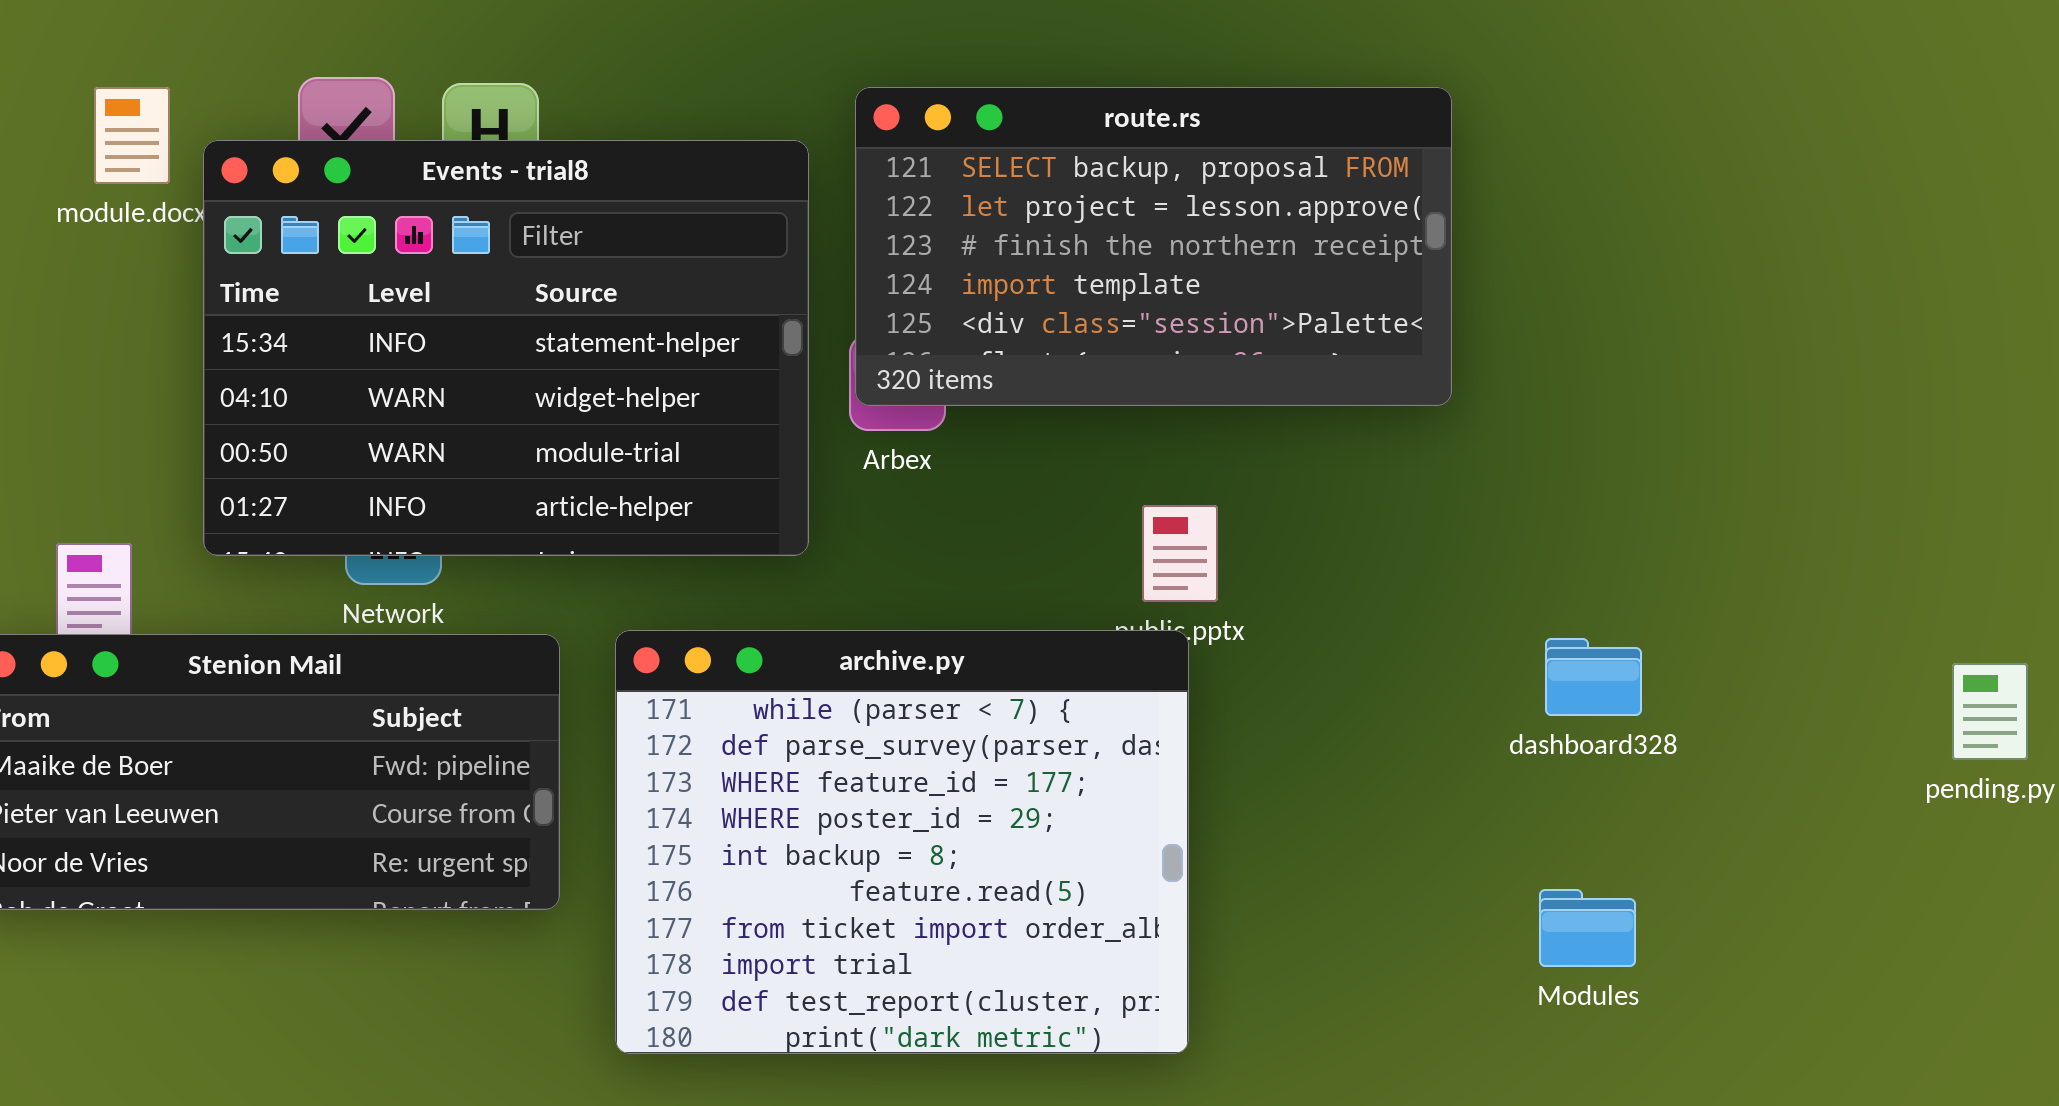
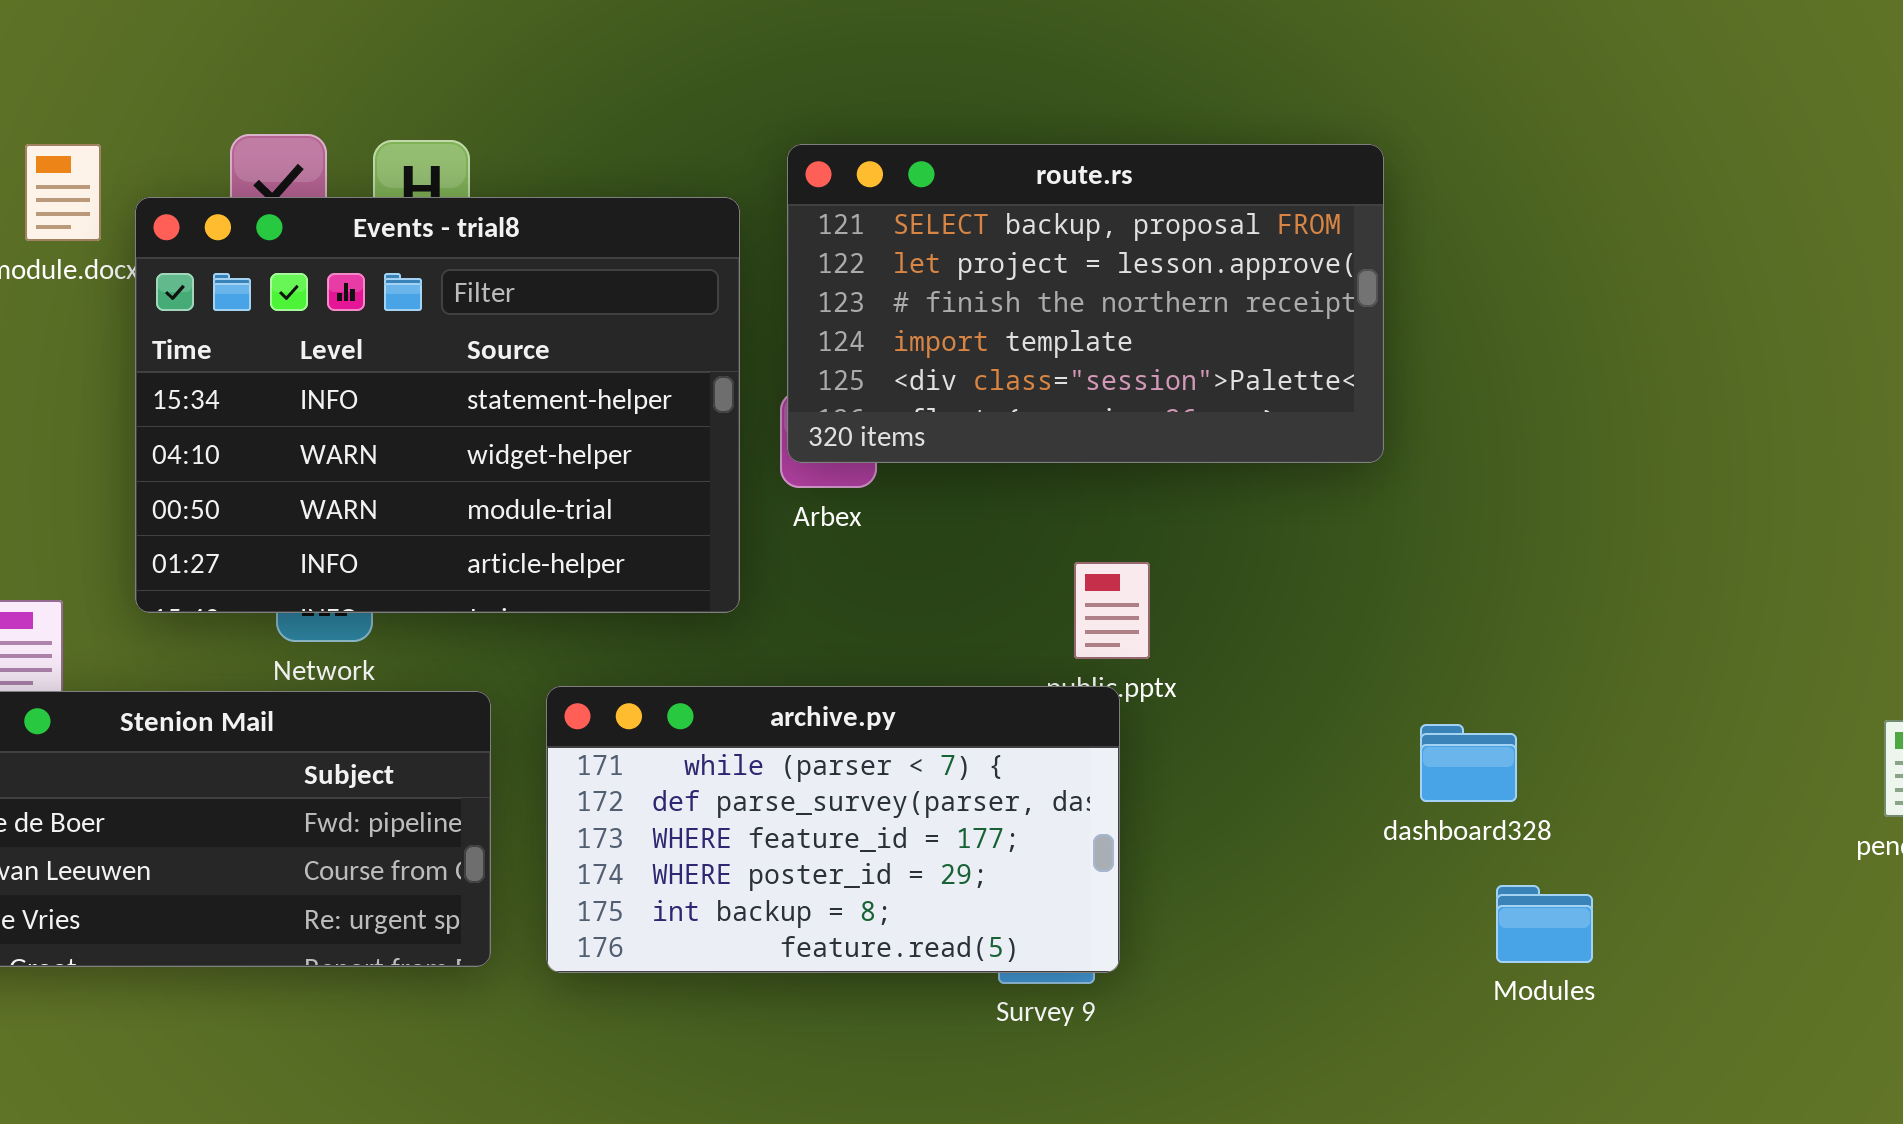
archive.py: [615,630,1189,1054] -> [546,686,1120,973], resized
dashboard328: [1545,638,1642,716] -> [1420,724,1517,802], moved
Modules: [1539,889,1636,967] -> [1496,885,1593,963], moved

